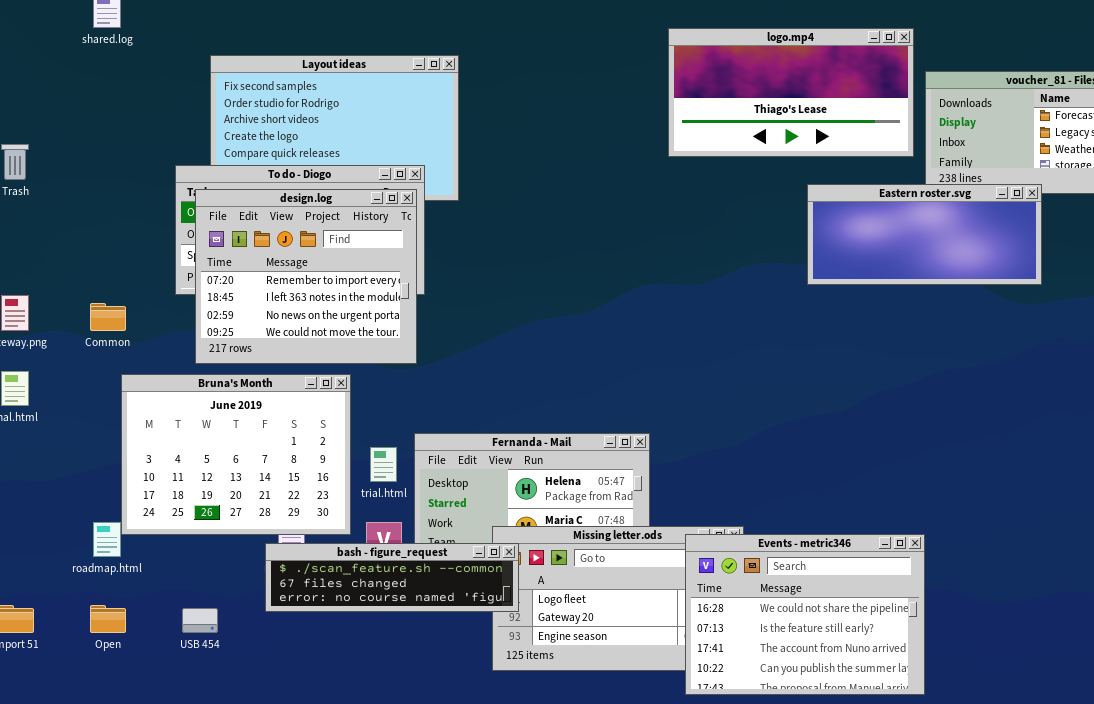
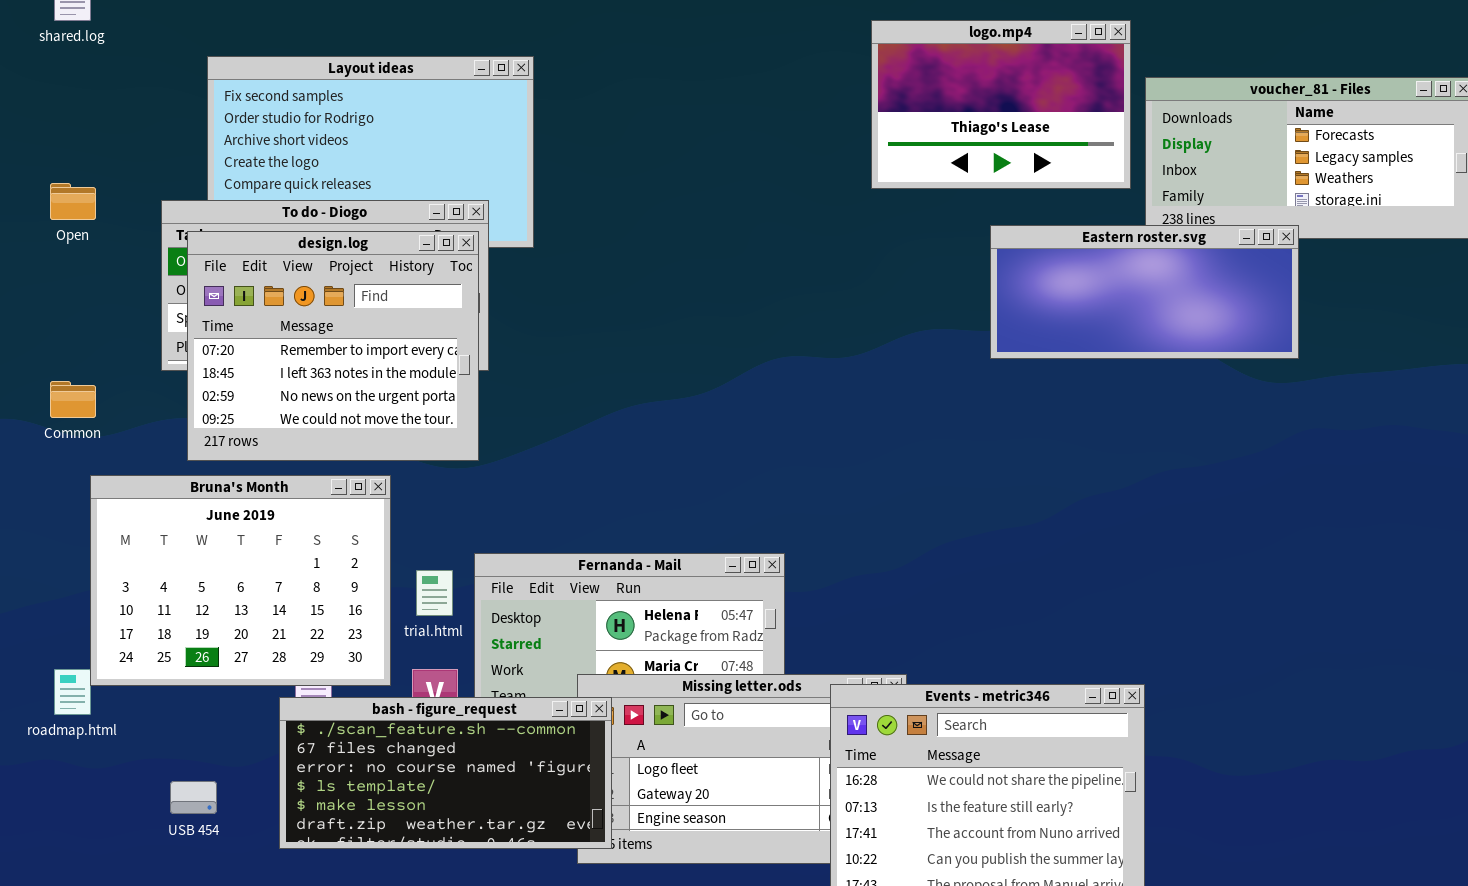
logo.mp4: [668,28,914,157] -> [871,20,1131,189], resized
bash - figure_request: [265,543,519,612] -> [279,697,612,849], resized
Open: [90,605,126,633] -> [50,183,96,220], moved

